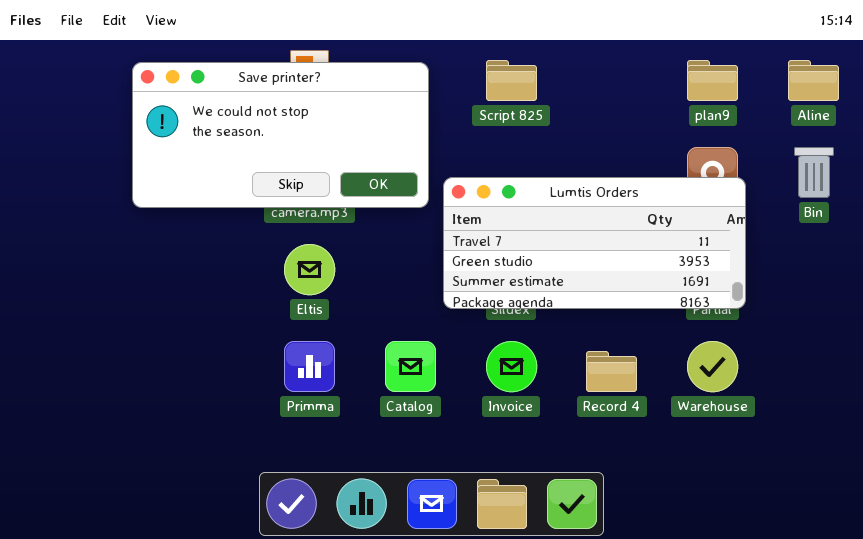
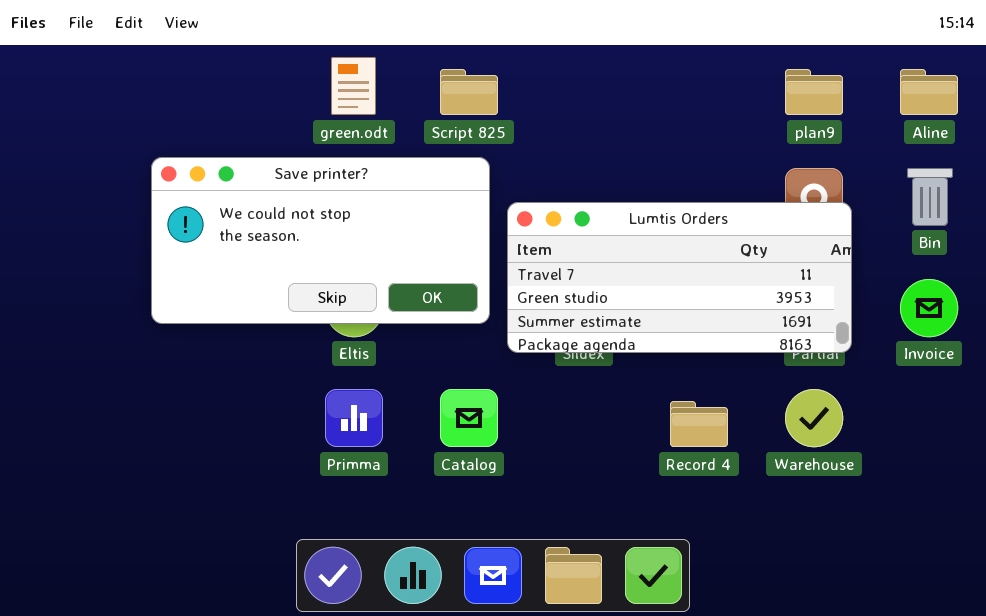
Script 825: [486,60,537,101] -> [440,69,498,115], moved
Save printer?: [132,62,429,208] -> [151,157,490,324], moved
Invoice: [486,341,537,392] -> [900,279,958,337], moved

